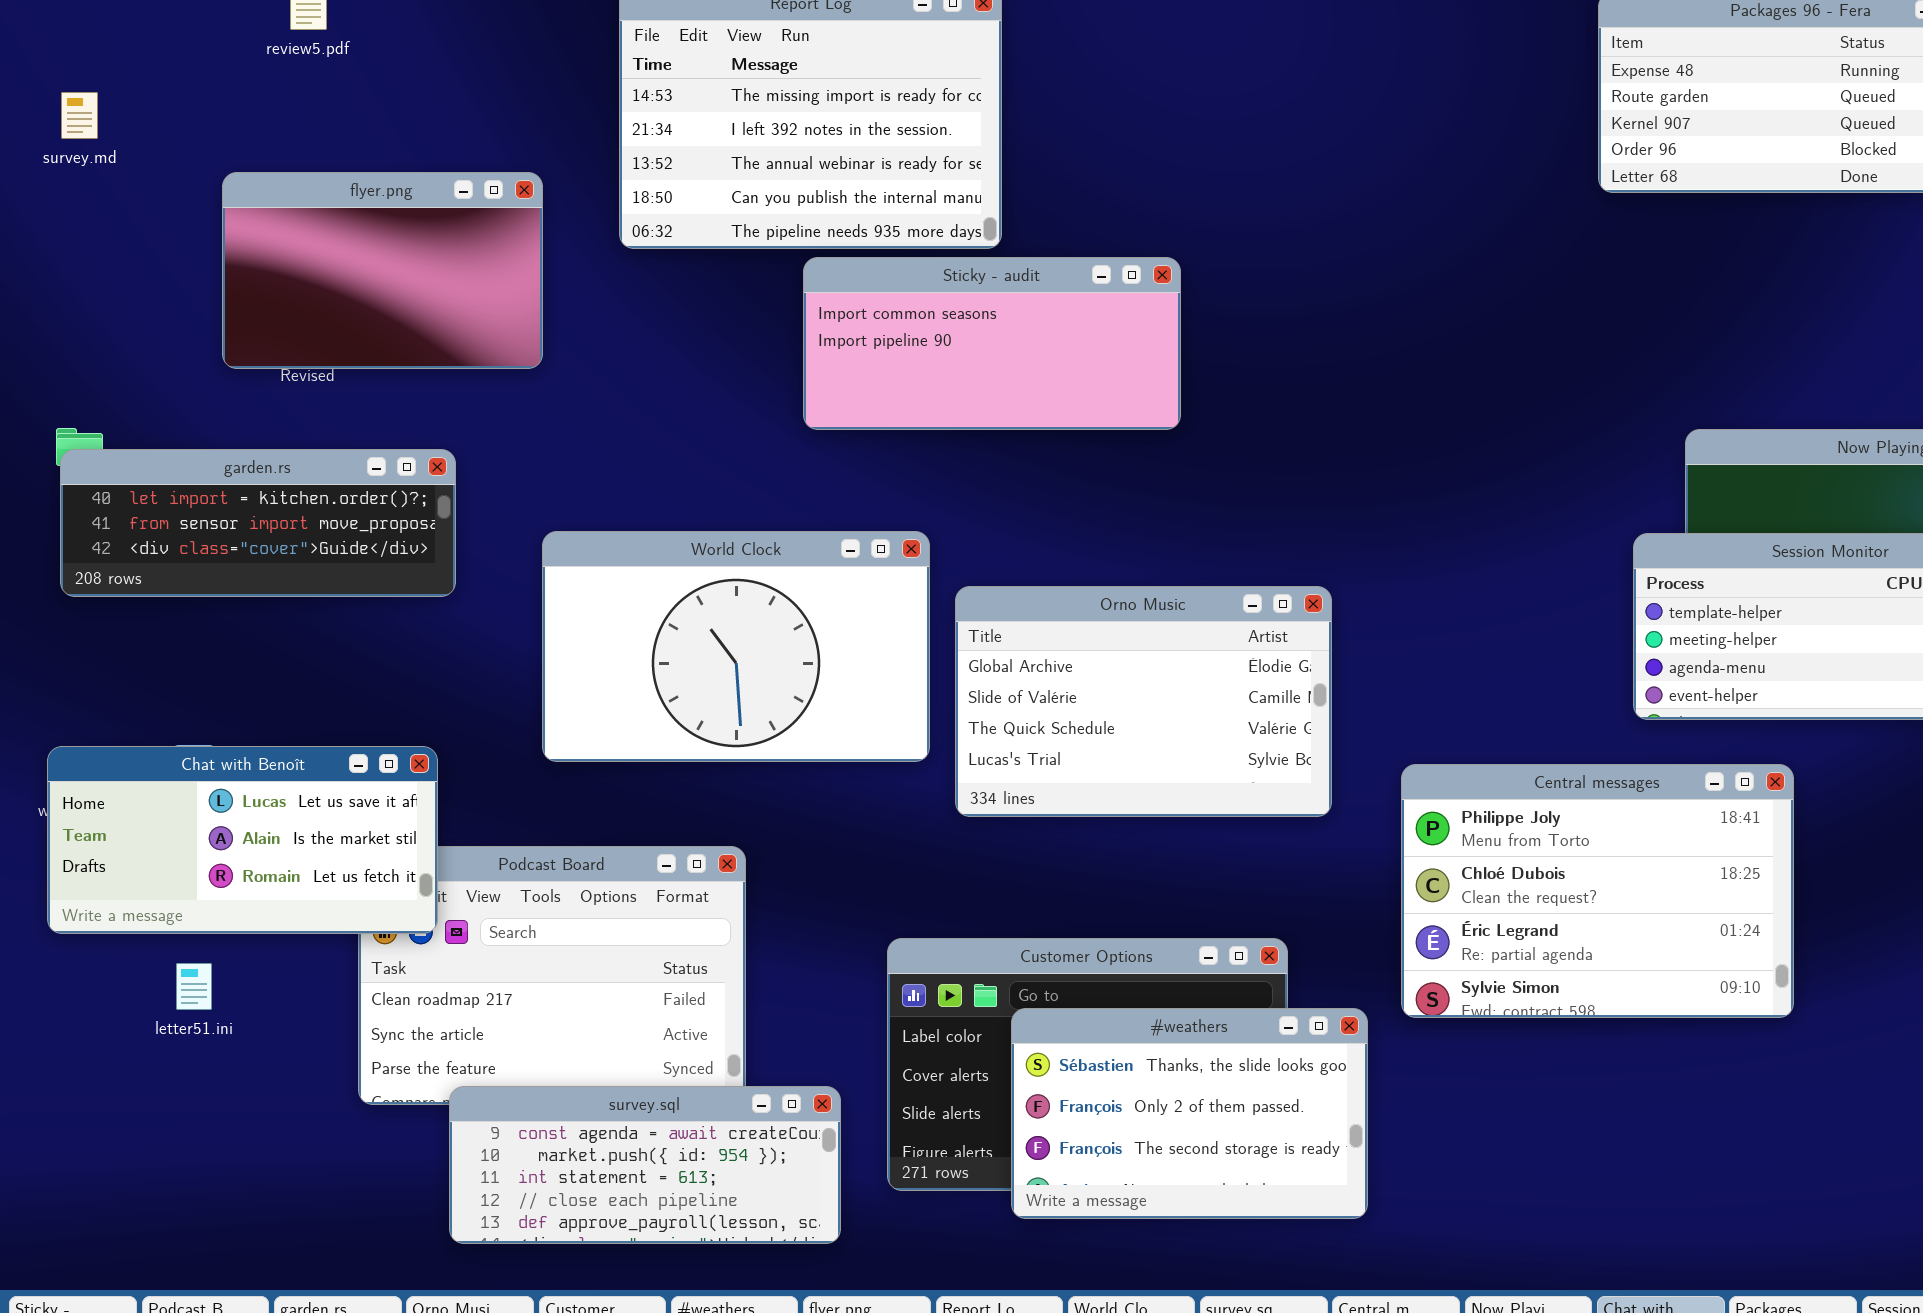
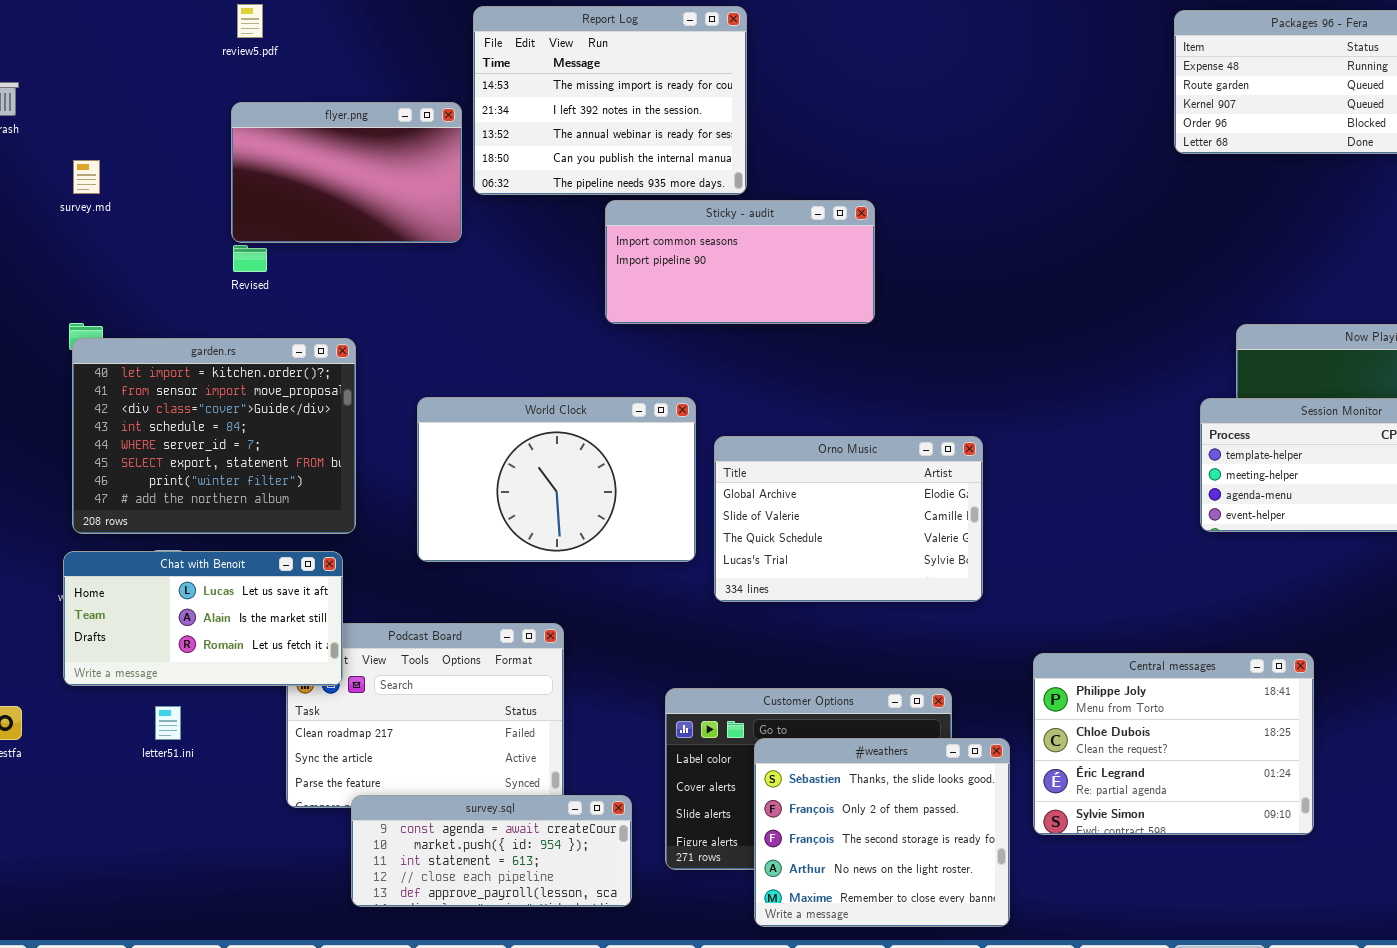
survey.md: [61,92,98,139] -> [73,160,100,194], moved
flyer.png: [222,172,543,369] -> [231,102,462,243], moved
garden.rs: [60,449,456,597] -> [72,338,356,534], resized
Central messages: [1401,764,1794,1018] -> [1033,653,1314,835], moved
#weathers: [1011,1008,1368,1219] -> [754,738,1010,927], resized

